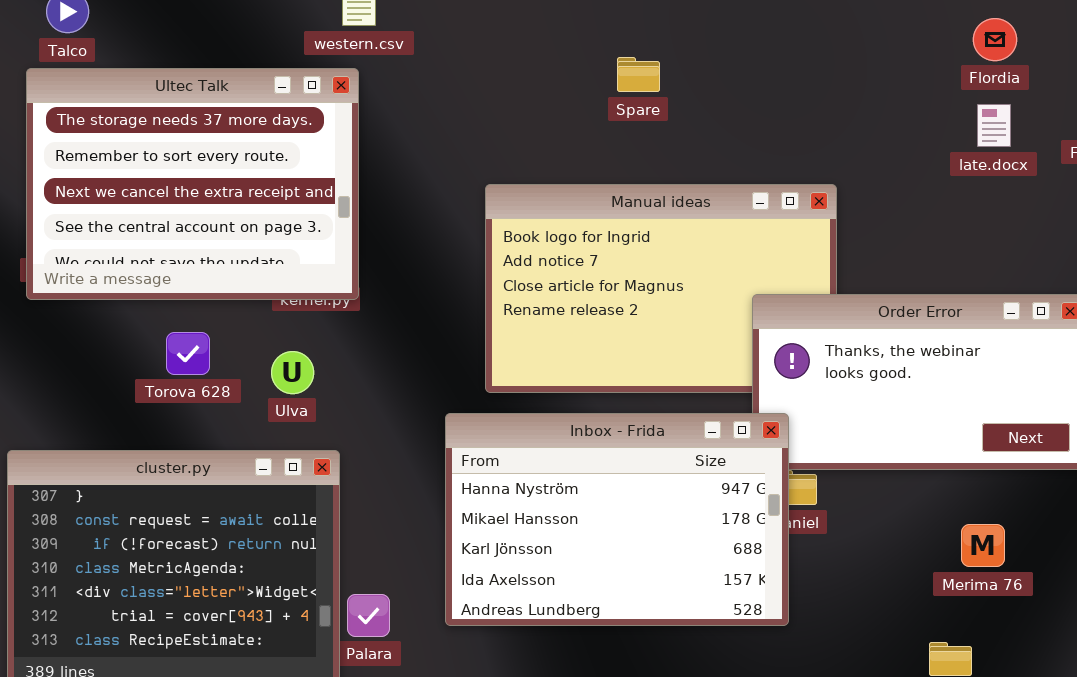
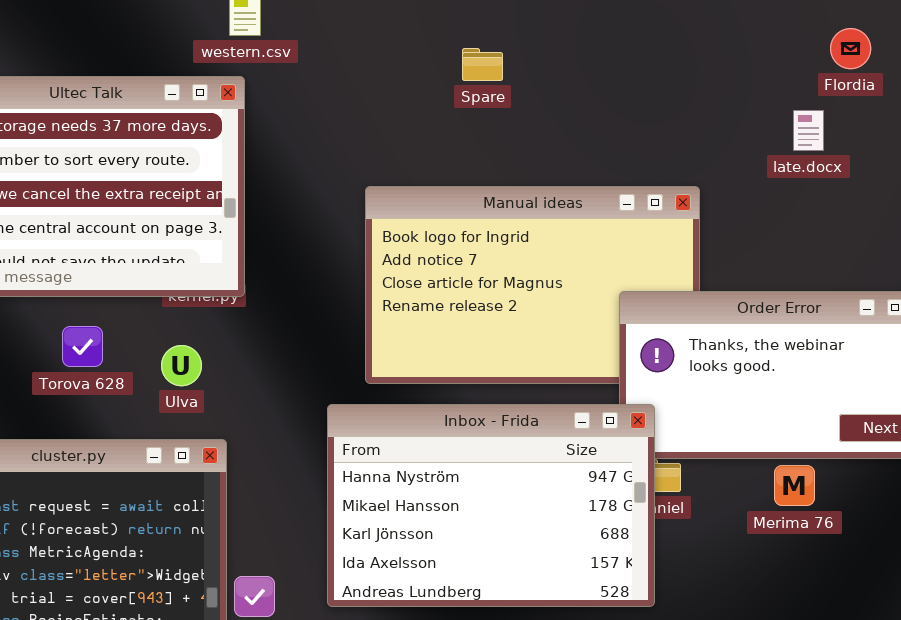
Spare: [617,57,660,92] -> [462,48,503,81], moved
late.docx: [977,104,1011,147] -> [793,110,824,151], moved
Merima 76: [961,524,1005,567] -> [774,465,815,506], moved

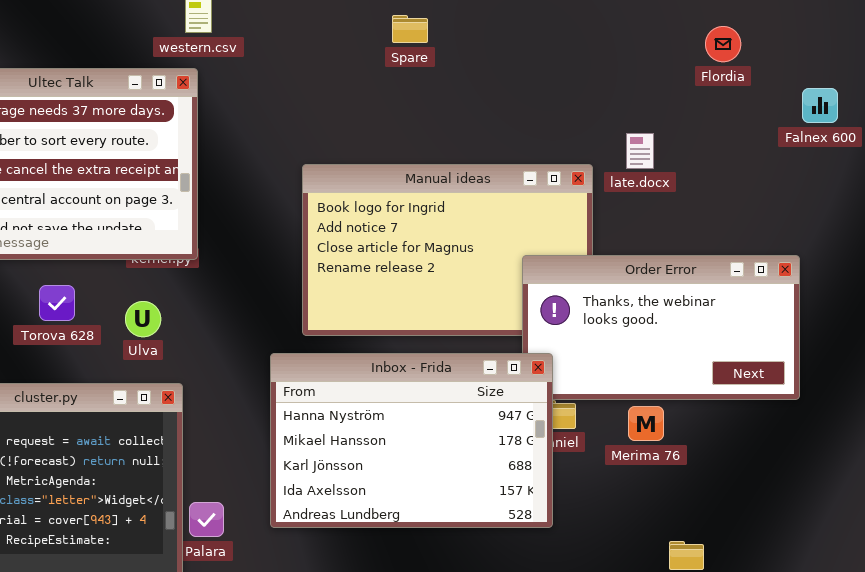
Spare: [462,48,503,81] -> [392,15,428,43], moved
late.docx: [793,110,824,151] -> [626,133,654,169], moved
Merima 76: [774,465,815,506] -> [628,406,664,441], moved

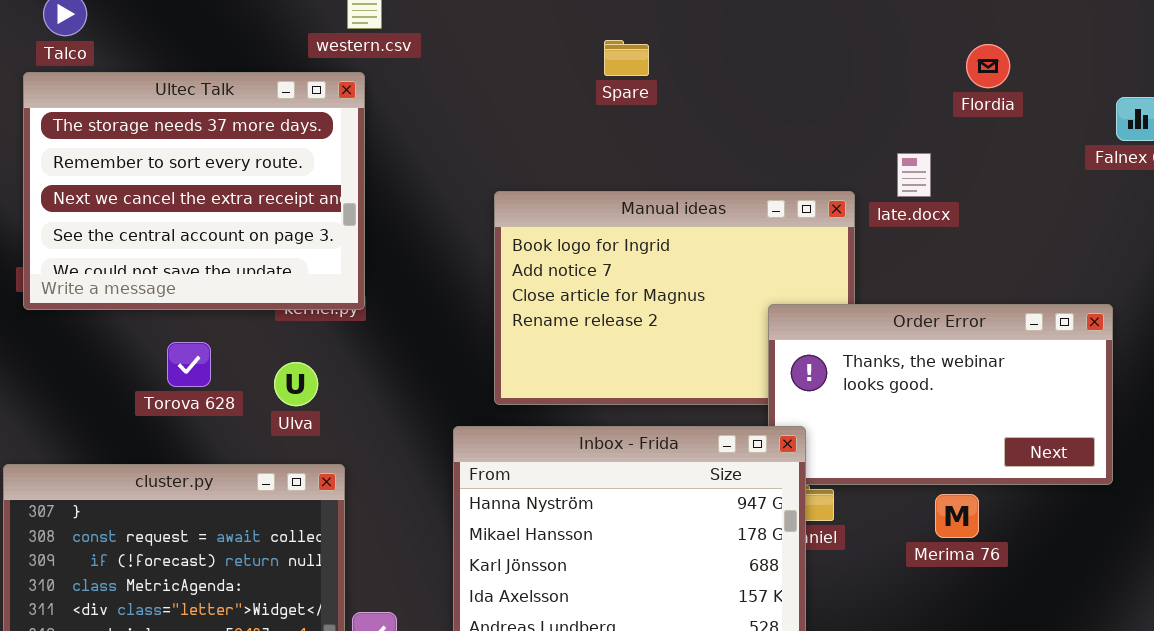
Spare: [392,15,428,43] -> [604,40,649,76], moved
Flordia: [705,26,741,62] -> [966,44,1010,88], moved
Merima 76: [628,406,664,441] -> [935,494,979,538], moved

